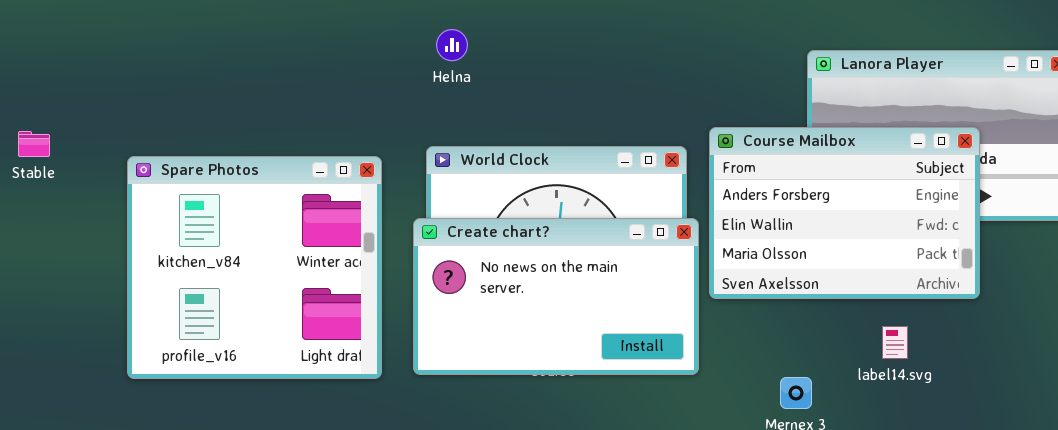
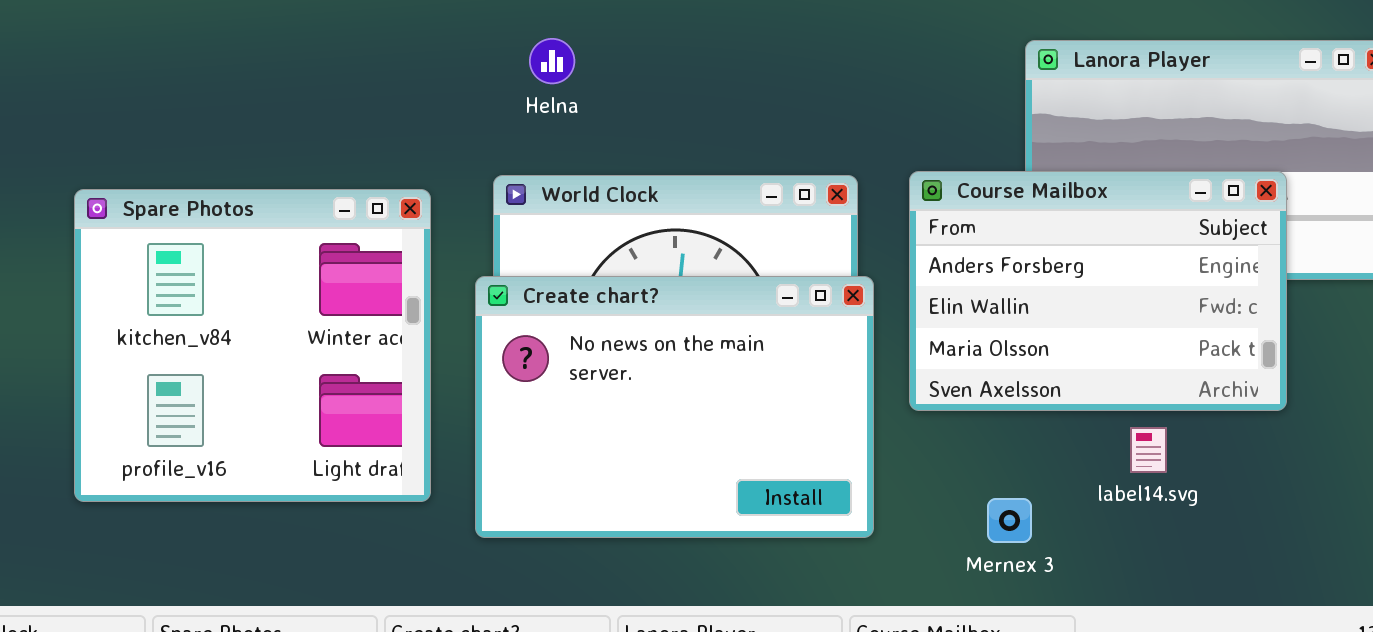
Helna: [436,29,468,61] -> [529,38,575,84], moved
Course Mailbox: [709,127,980,299] -> [909,171,1287,411], moved
Create chart?: [413,218,699,375] -> [475,276,874,538], resized

